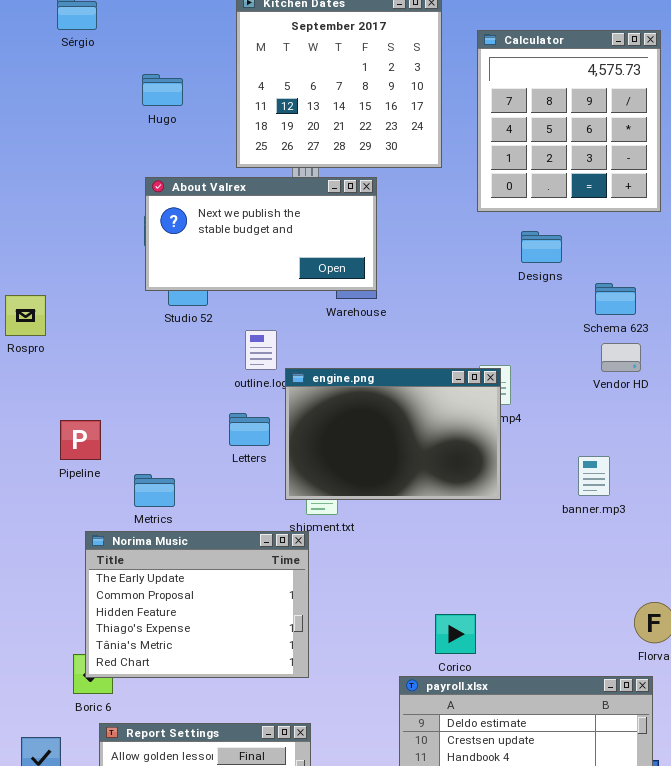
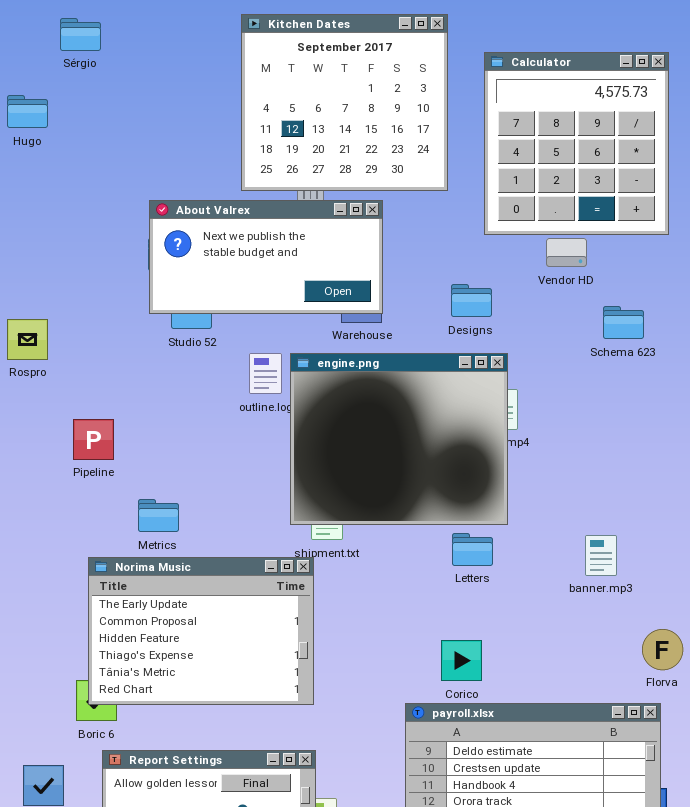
Hugo: [142,74,183,106] -> [7,95,48,128], moved
Designs: [521,231,562,263] -> [451,284,492,317], moved
Vendor HD: [601,343,641,372] -> [546,238,587,267], moved
engine.png: [285,368,501,500] -> [290,353,508,525], resized
Letters: [229,413,270,446] -> [452,533,493,566], moved
Pipeline: [60,420,101,460] -> [73,419,114,460], moved
banner.mp3: [578,456,610,496] -> [585,535,617,576], moved

